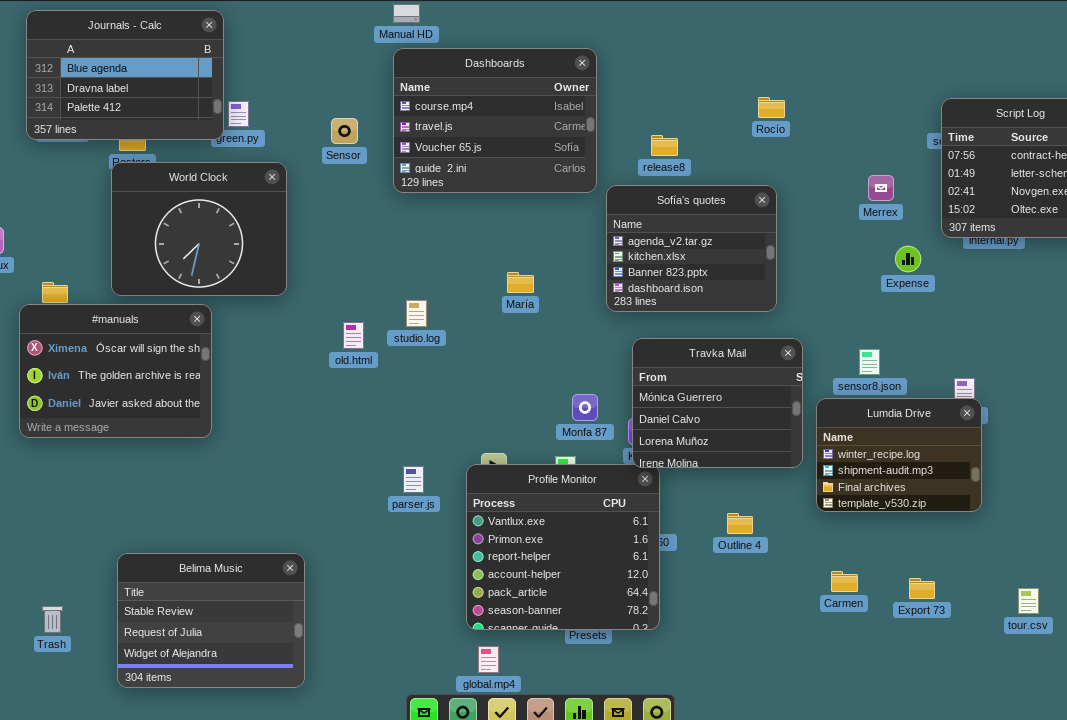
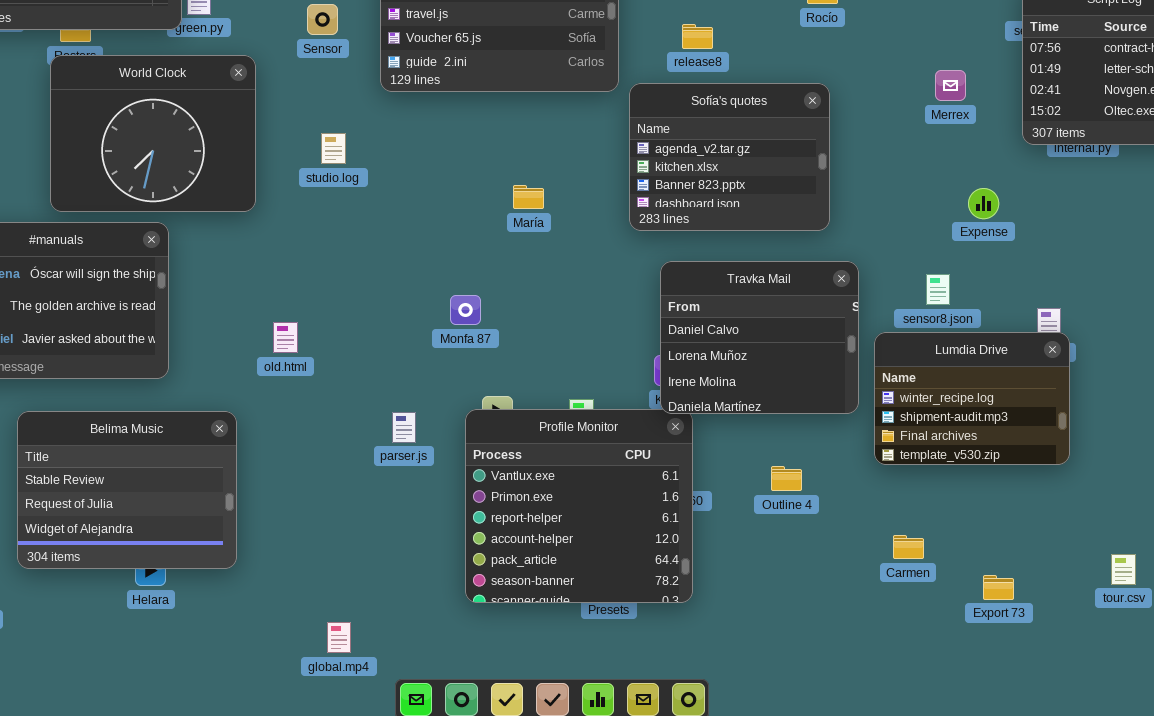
Expense: [895,246,921,272] -> [968,188,999,219], moved
studio.log: [406,300,427,327] -> [321,133,346,164], moved
old.html: [343,322,364,349] -> [273,322,298,353], moved
Travka Mail: [632,338,803,468] -> [660,261,859,414], scrolled down 1 row
Monfa 87: [572,394,598,421] -> [450,295,481,325], moved
Belima Music: [117,553,305,688] -> [17,411,237,569], moved
Export 73: [909,578,935,599] -> [983,575,1014,600], moved
global.mp4: [478,646,499,673] -> [327,622,351,653], moved

